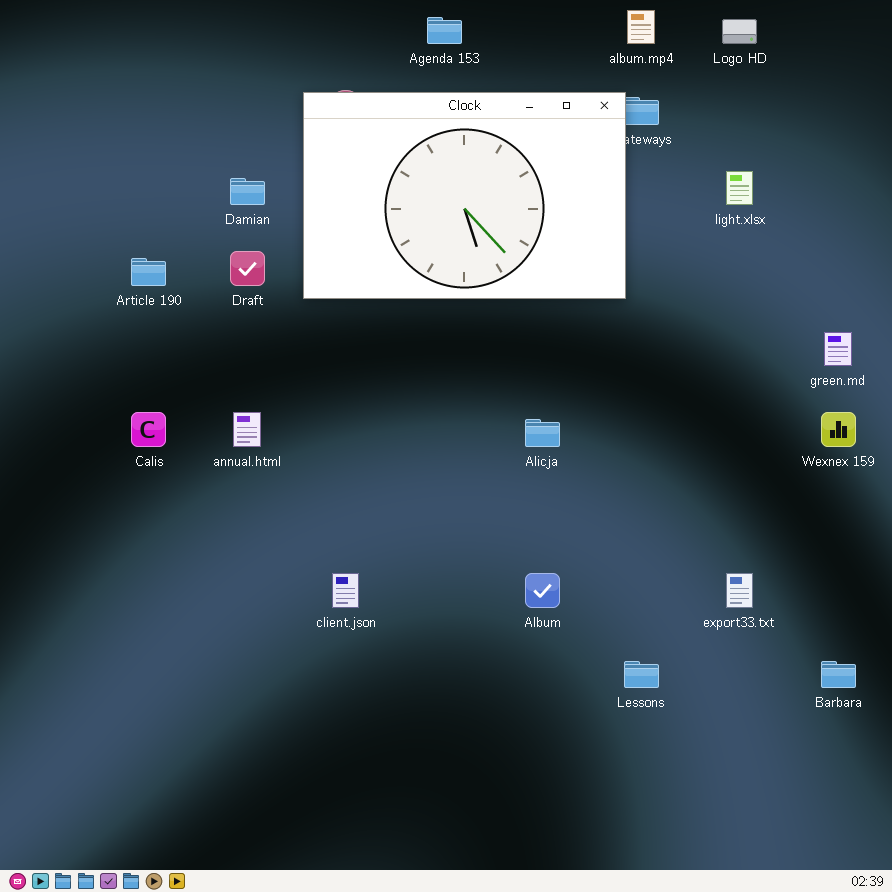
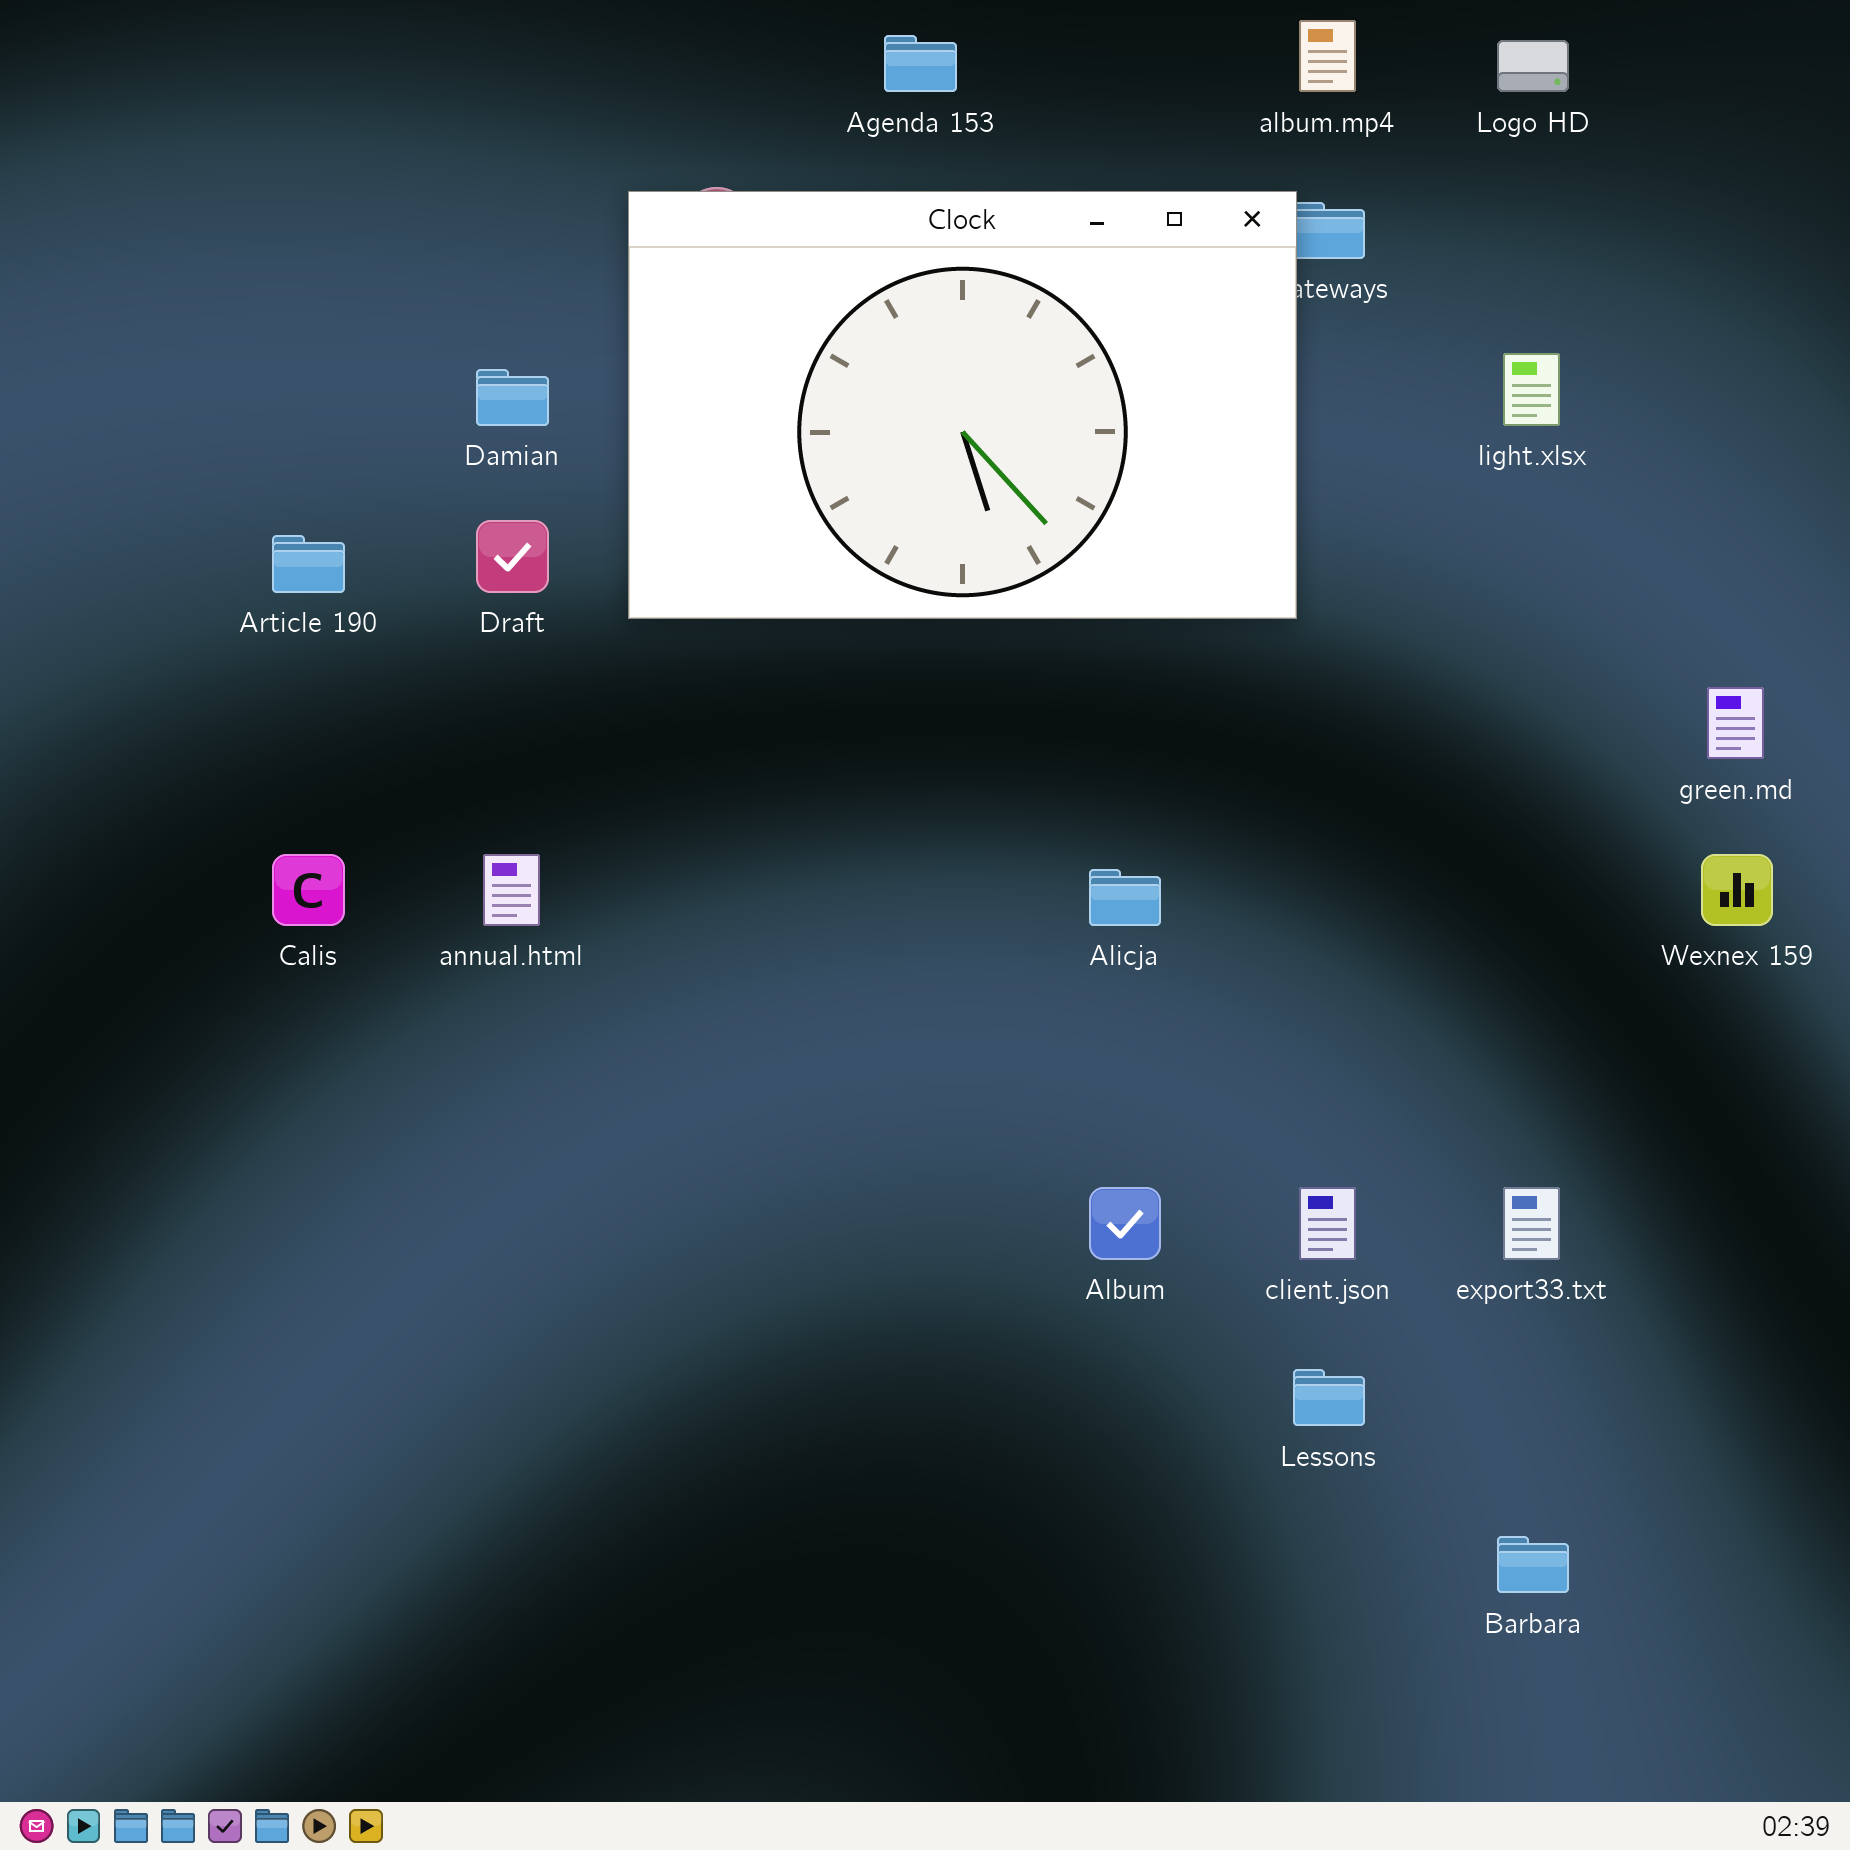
client.json: [332,573,359,608] -> [1299,1187,1356,1260], moved
Barbara: [821,661,856,688] -> [1497,1536,1569,1593], moved

